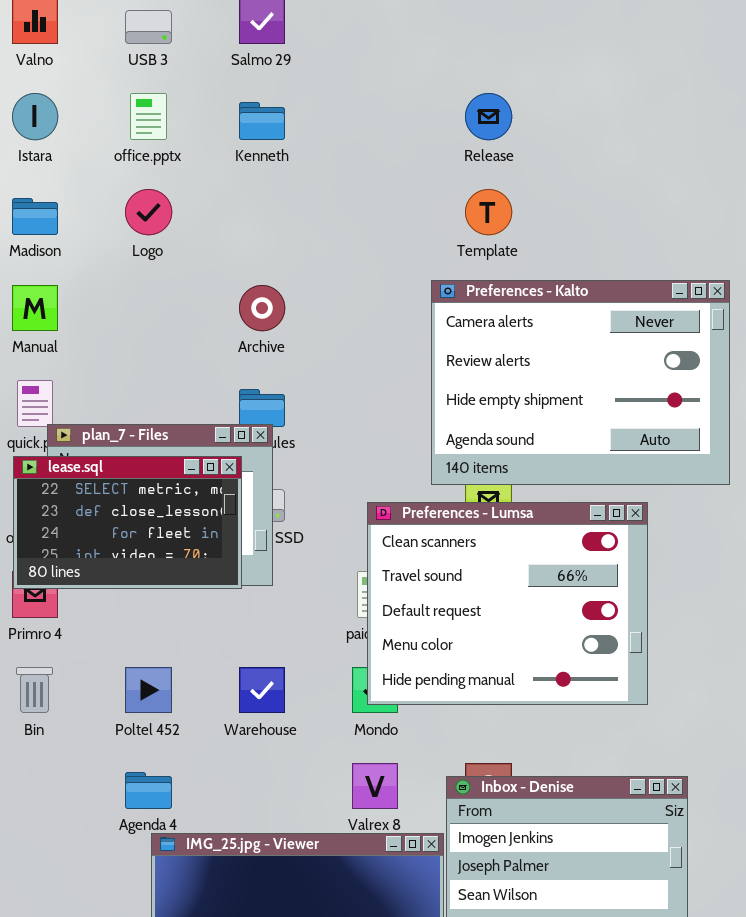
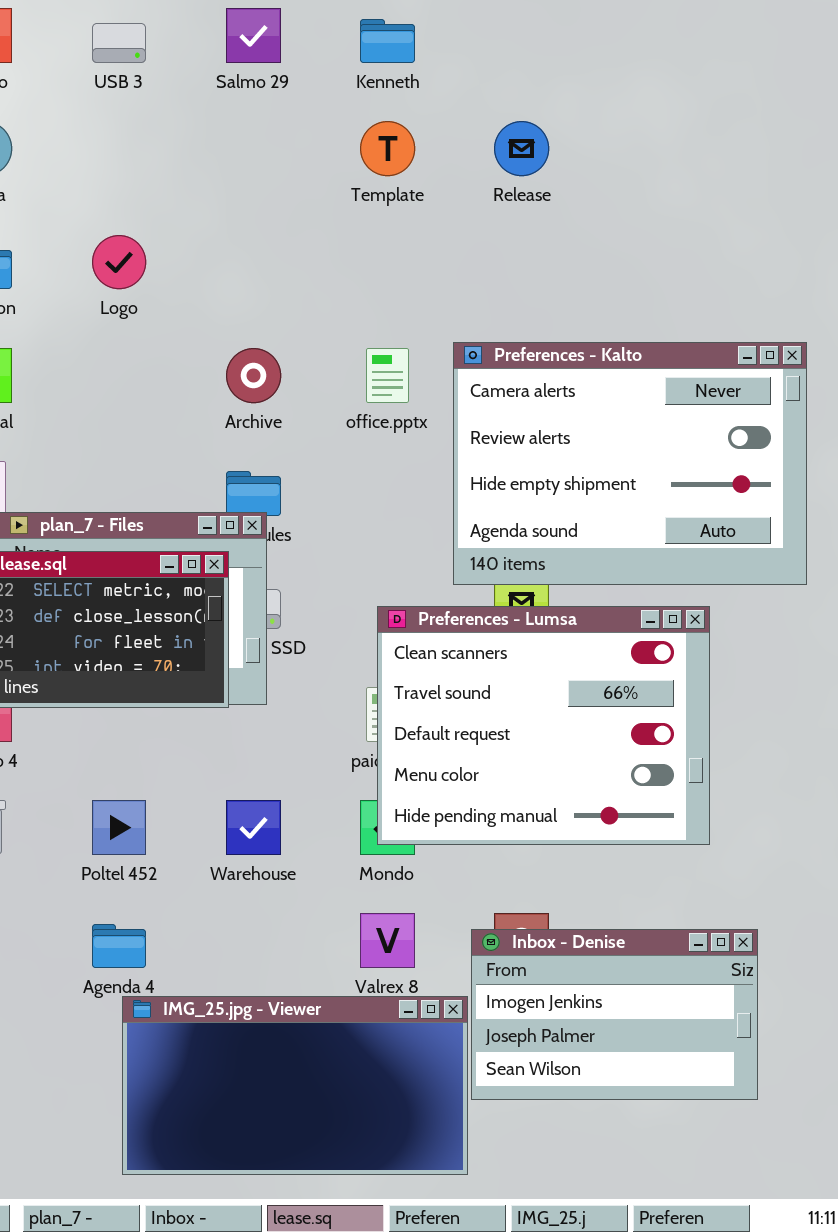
office.pptx: [130,93,167,140] -> [366,348,409,403], moved
Kenneth: [239,102,285,140] -> [360,19,415,63], moved
Template: [465,189,512,235] -> [360,121,415,176], moved

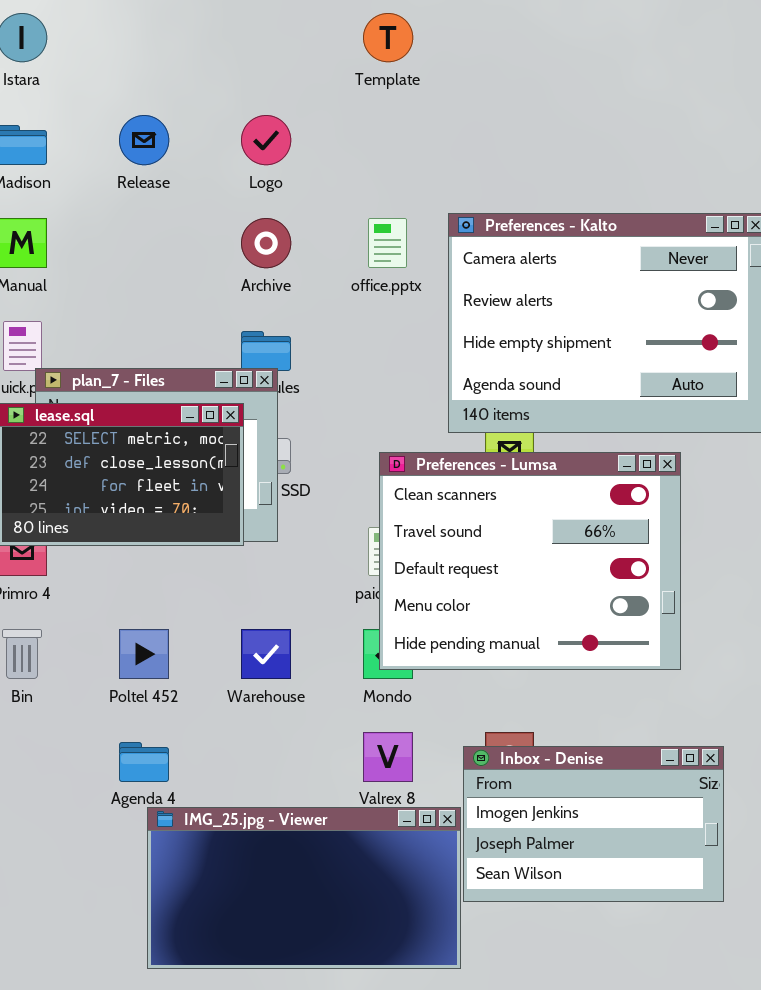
Release: [494,121,549,176] -> [119,115,169,165], moved
Logo: [92,235,146,289] -> [241,115,291,165], moved

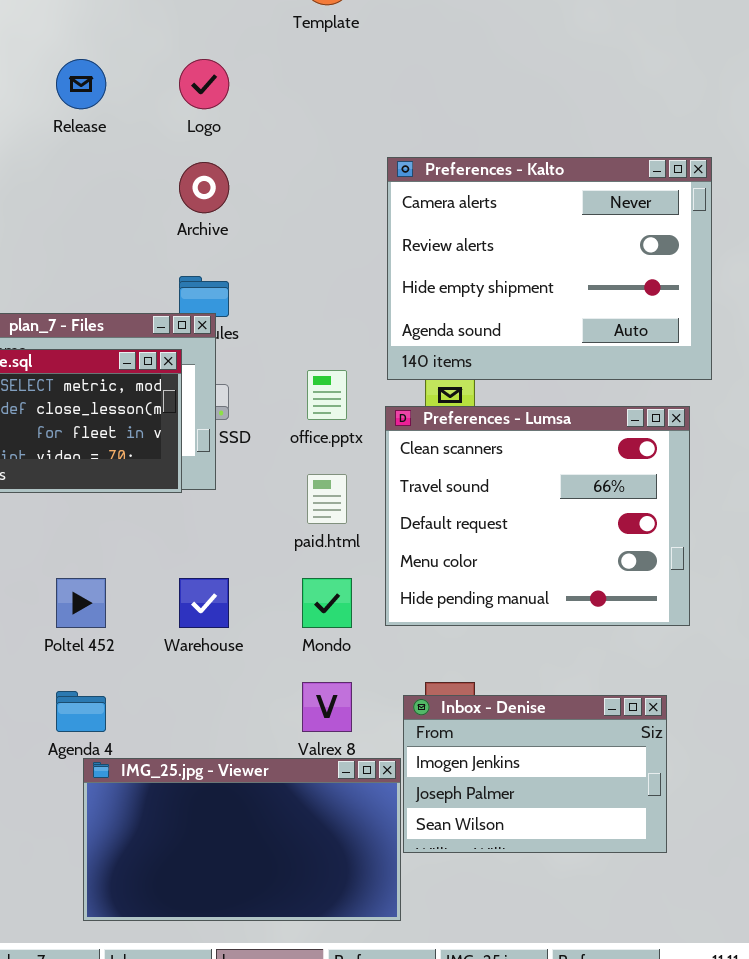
office.pptx: [368,218,407,268] -> [307,370,347,420], moved
Preferences - Lumsa: [379,452,681,670] -> [385,406,690,626], moved

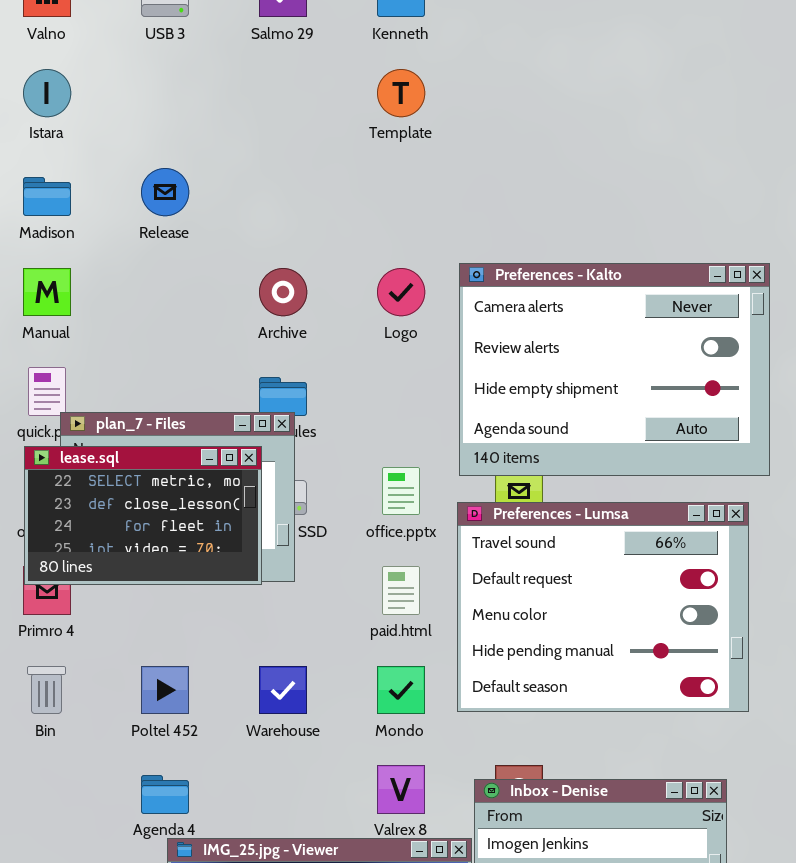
Logo: [179,59,229,109] -> [377,268,425,316], moved
Preferences - Lumsa: [385,406,690,626] -> [457,502,749,712], scrolled down 1 row

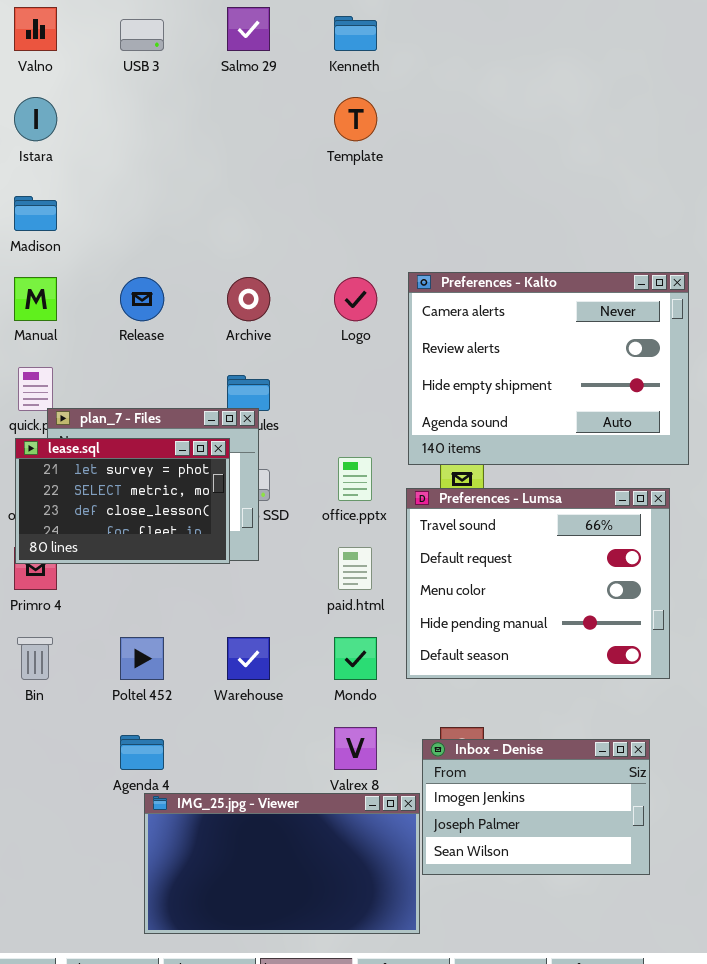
Release: [141,168,189,216] -> [120,277,164,321], moved
lease.sql: [24,446,262,585] -> [15,438,230,564], scrolled up 1 row

